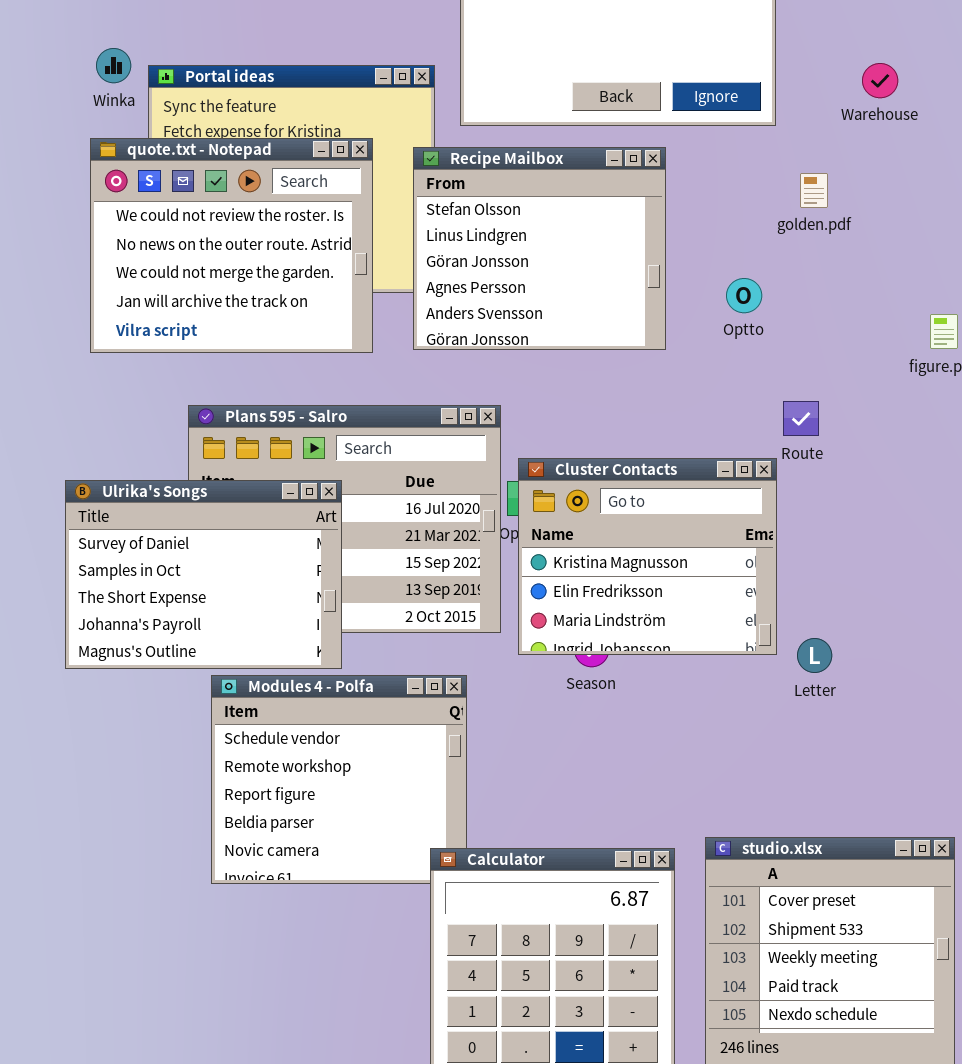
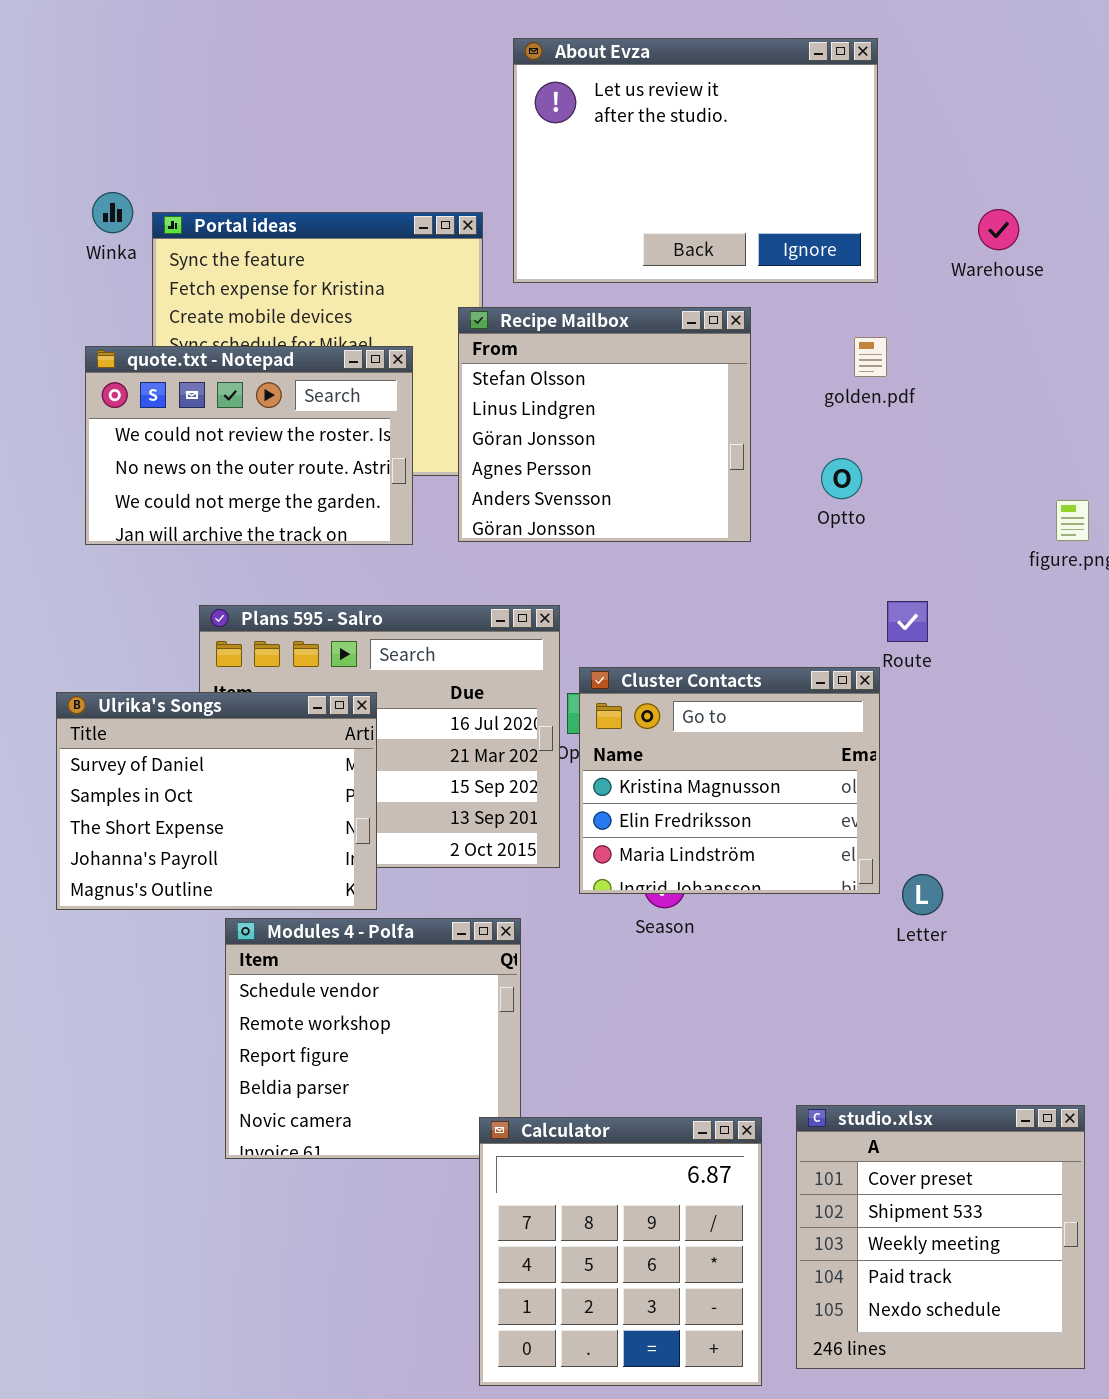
quote.txt - Notepad: [90,138,373,353] -> [85,346,413,545], resized
golden.pdf: [800,173,828,208] -> [854,337,887,377], moved

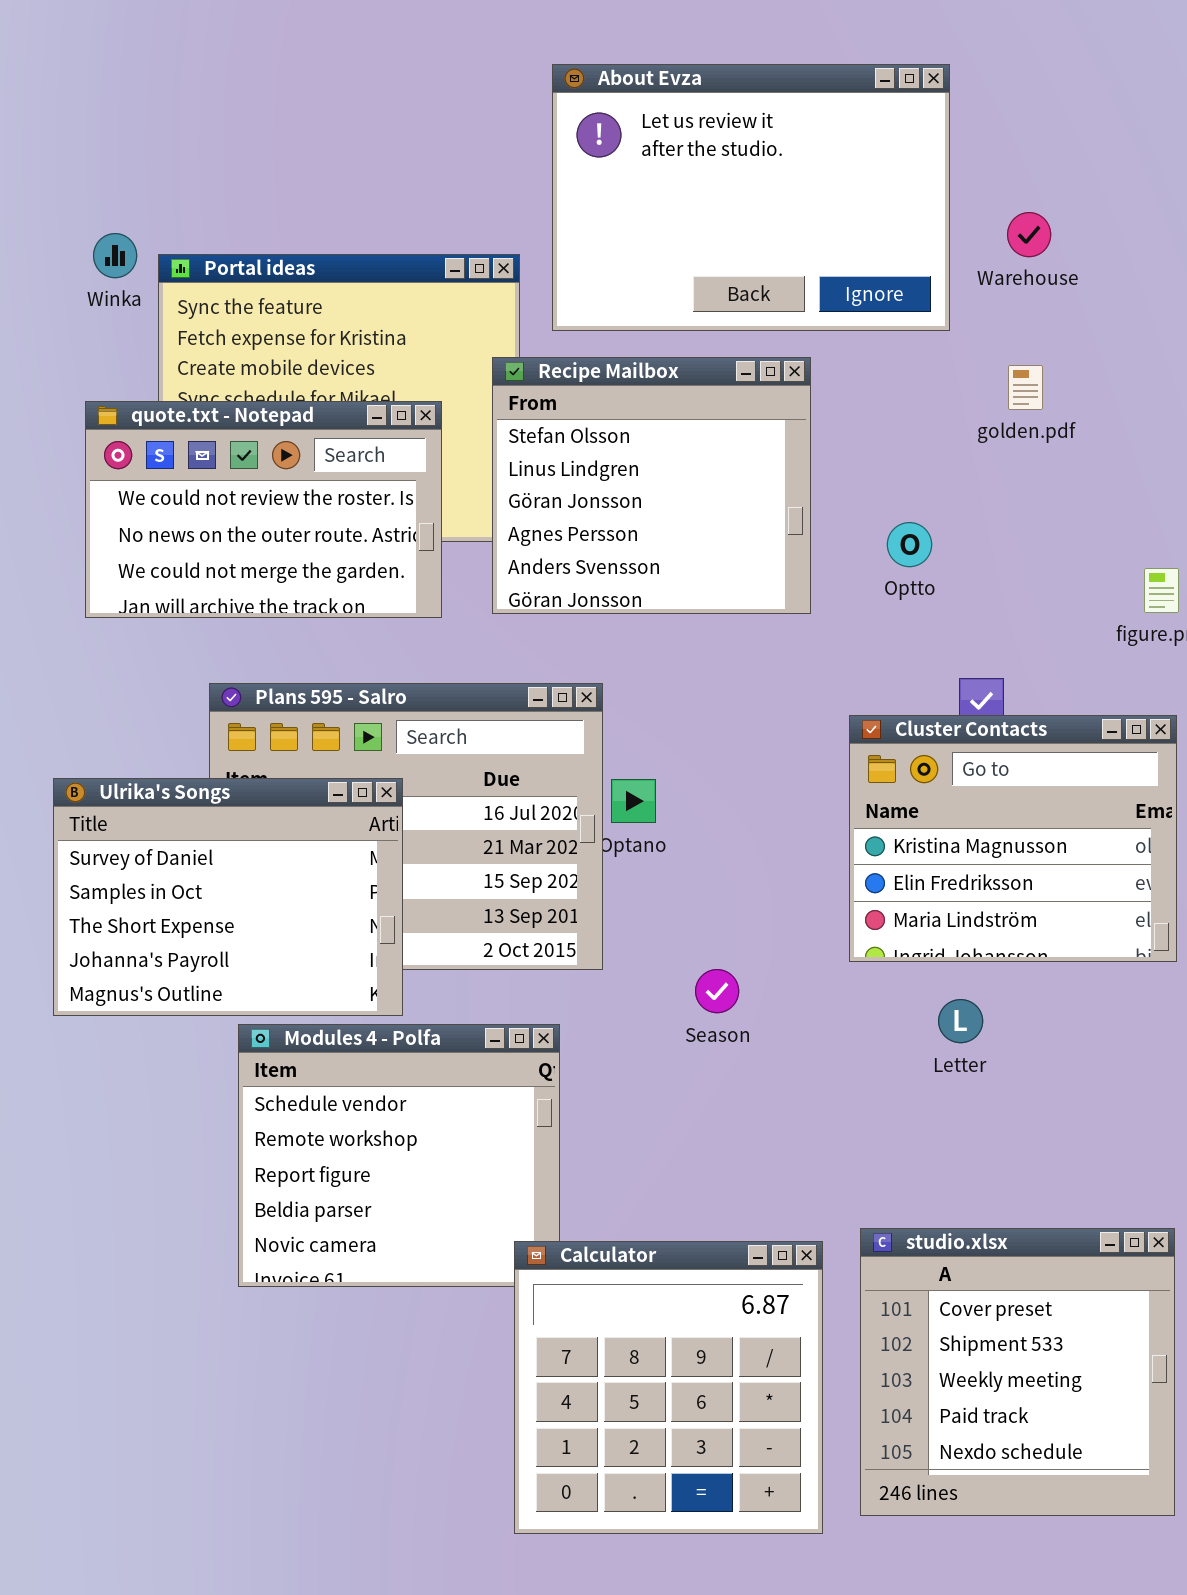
Warehouse: [978,209,1019,250] -> [1007,212,1051,257], moved
golden.pdf: [854,337,887,377] -> [1008,365,1043,410], moved
Cluster Contacts: [579,667,880,894] -> [849,715,1177,962], moved
Letter: [902,874,943,915] -> [938,999,983,1043], moved

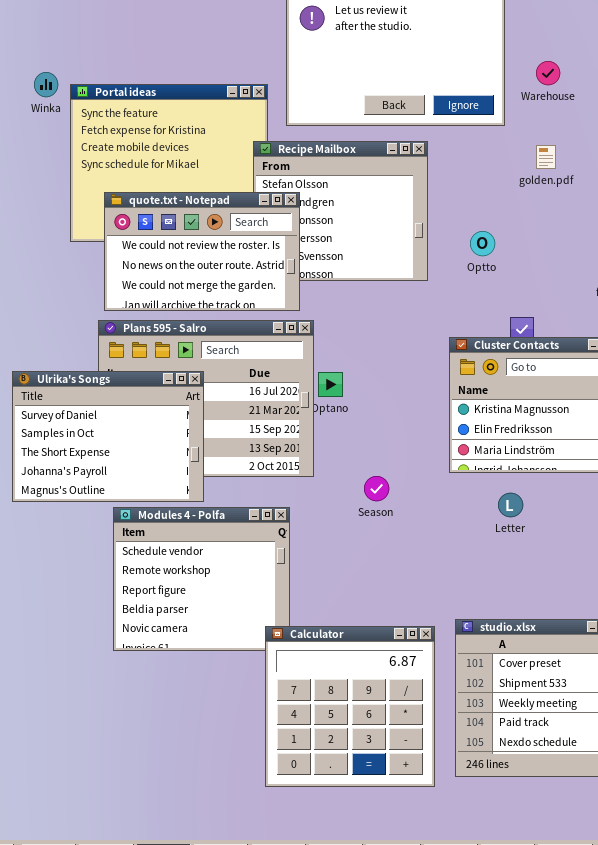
quote.txt - Notepad: [85,401,442,618] -> [104,192,300,311], moved

